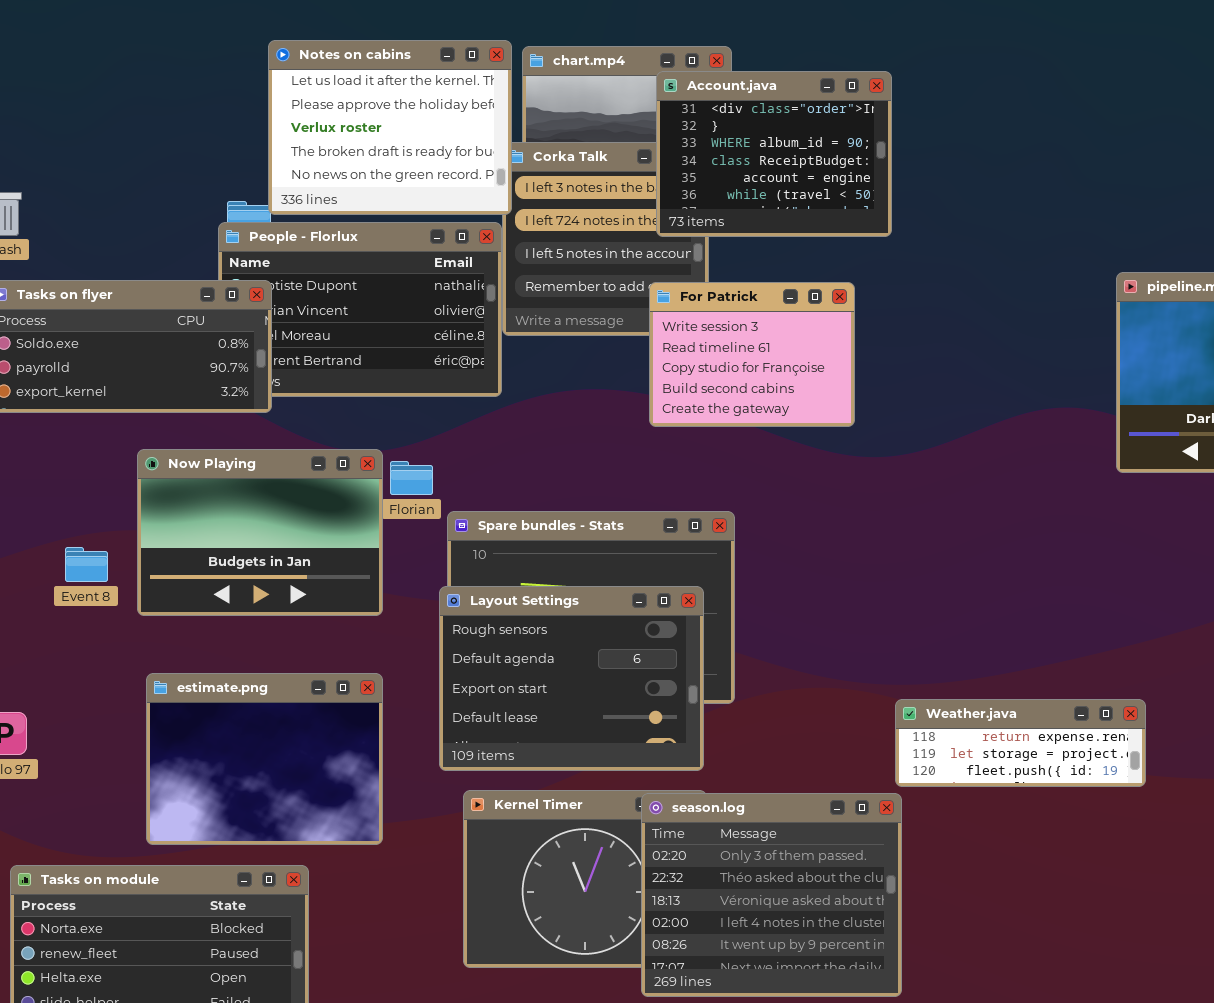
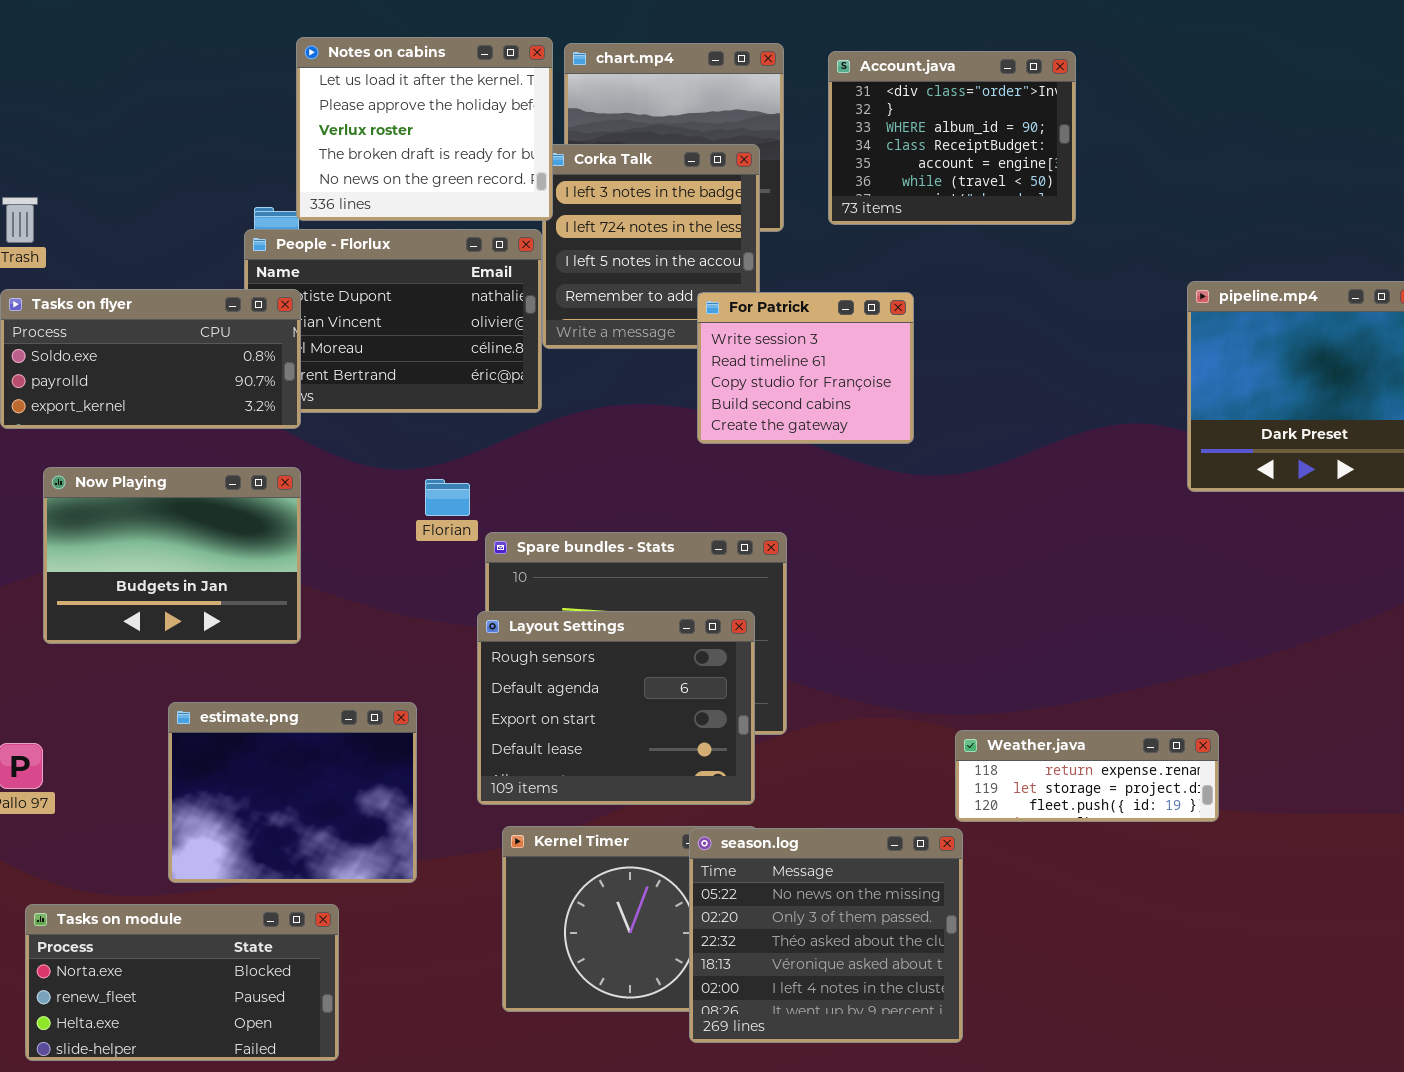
Account.java: [656,71,892,237] -> [828,51,1076,225], moved
Now Playing: [137,449,383,616] -> [43,467,301,644], moved
season.log: [641,793,902,997] -> [689,828,963,1043], scrolled up 1 row

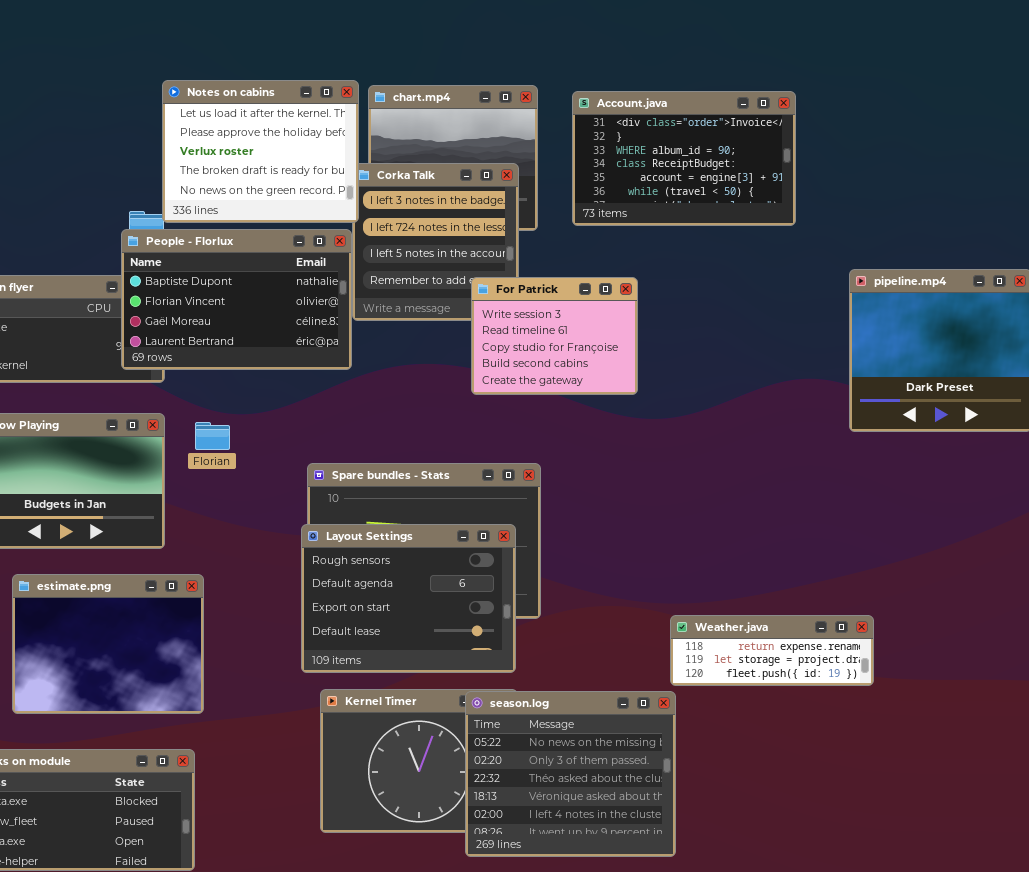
Account.java: [828,51,1076,225] -> [572,91,796,226], resized
People - Florlux: [244,229,542,413] -> [121,229,352,370], raised
Florian: [425,479,470,516] -> [195,422,230,450], moved
estimate.png: [168,702,417,883] -> [12,574,204,714], moved

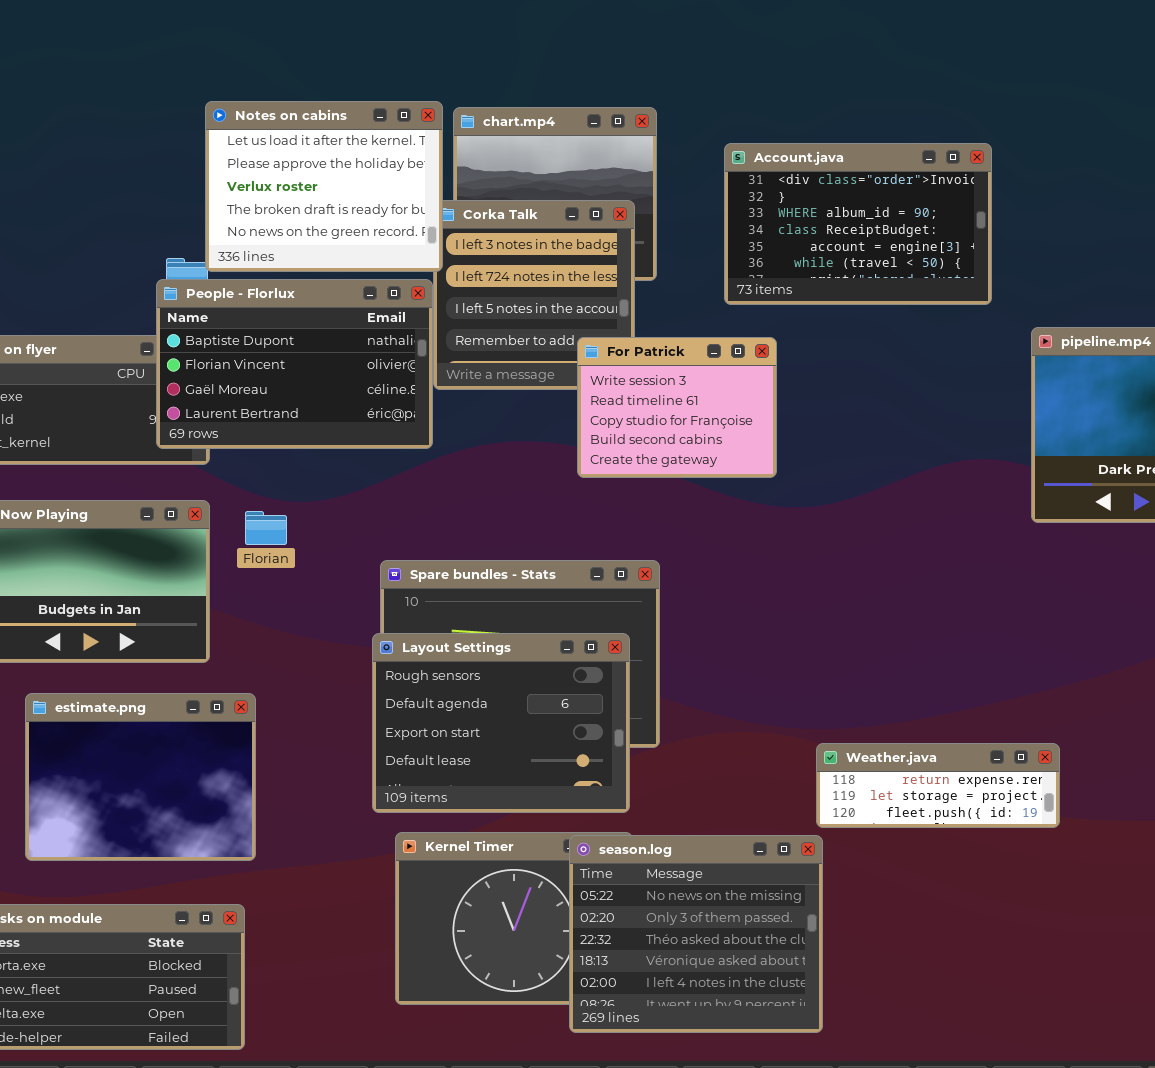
Account.java: [572,91,796,226] -> [724,143,992,305], moved

